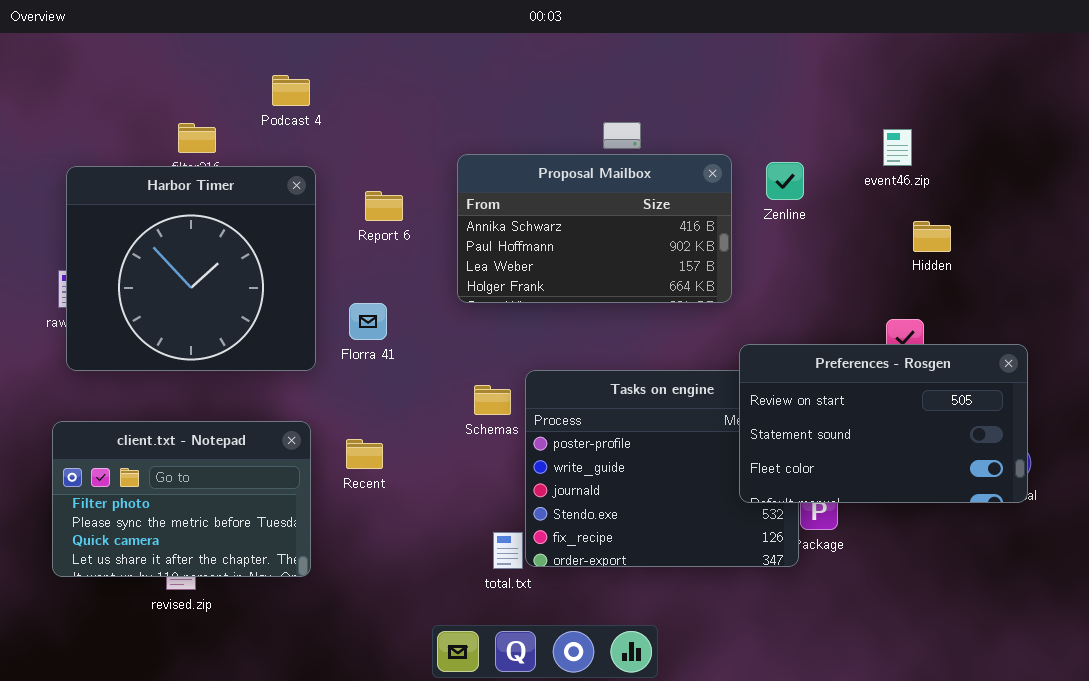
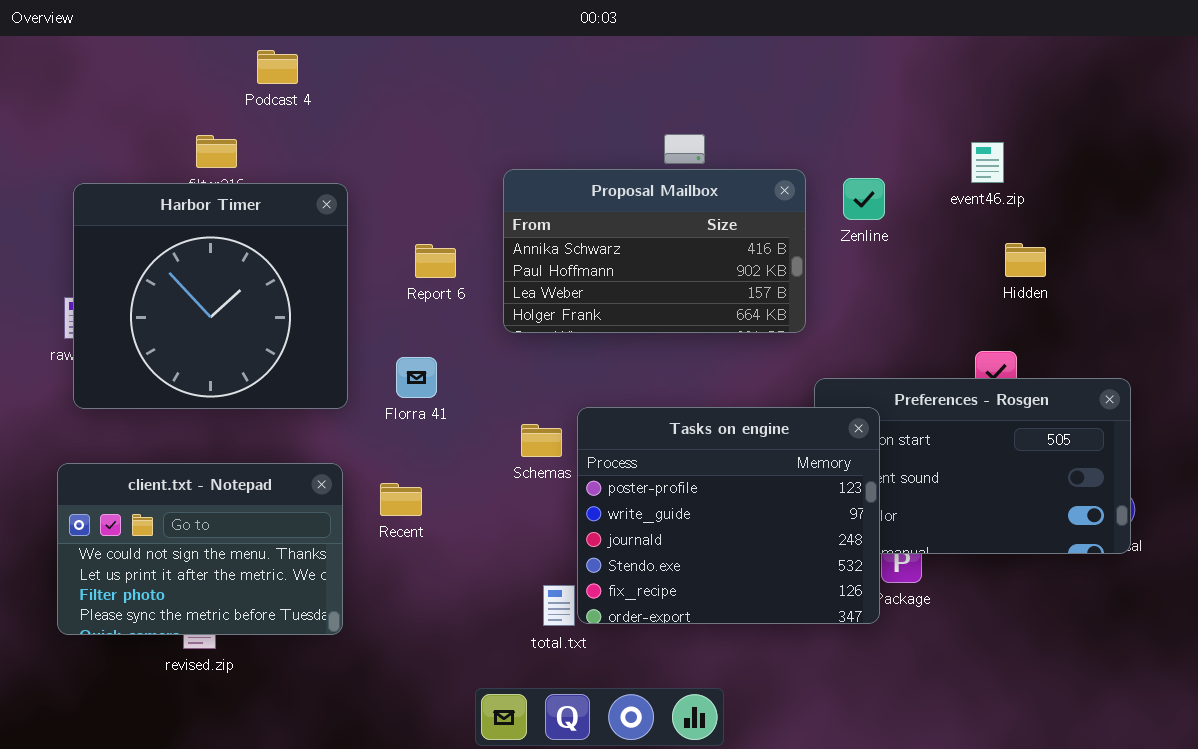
Podcast 4: [272,75,310,106] -> [257,50,298,84], moved
Report 6: [365,191,403,221] -> [415,244,456,278], moved
Florra 41: [349,303,387,340] -> [396,357,437,398], moved
Tasks on engine: [525,370,799,567] -> [577,407,880,624], raised
client.txt - Notepad: [52,421,311,577] -> [57,463,343,635], scrolled up 2 rows

